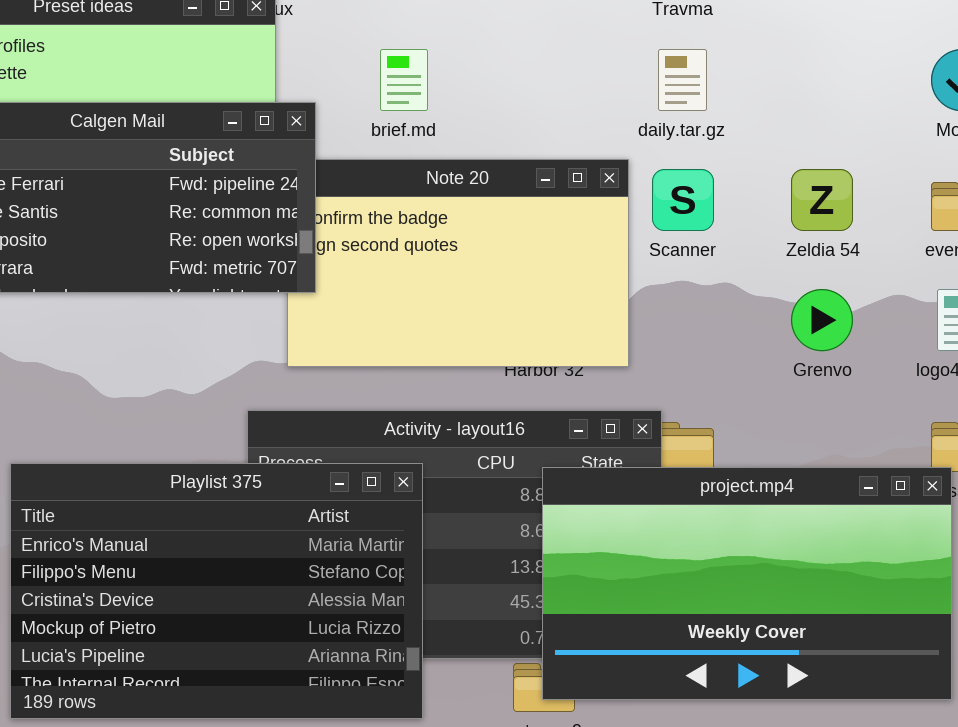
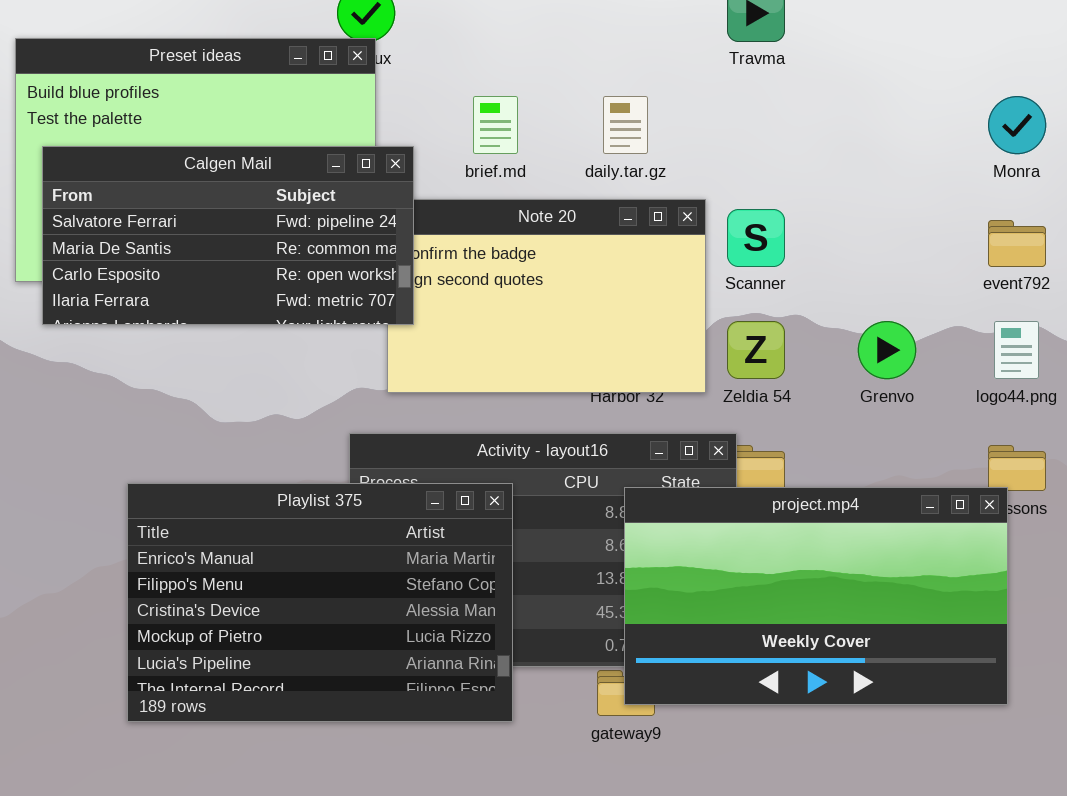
daily.tar.gz: [658,49,707,111] -> [603,96,648,154], moved
Zeldia 54: [791,169,853,231] -> [727,321,785,379], moved

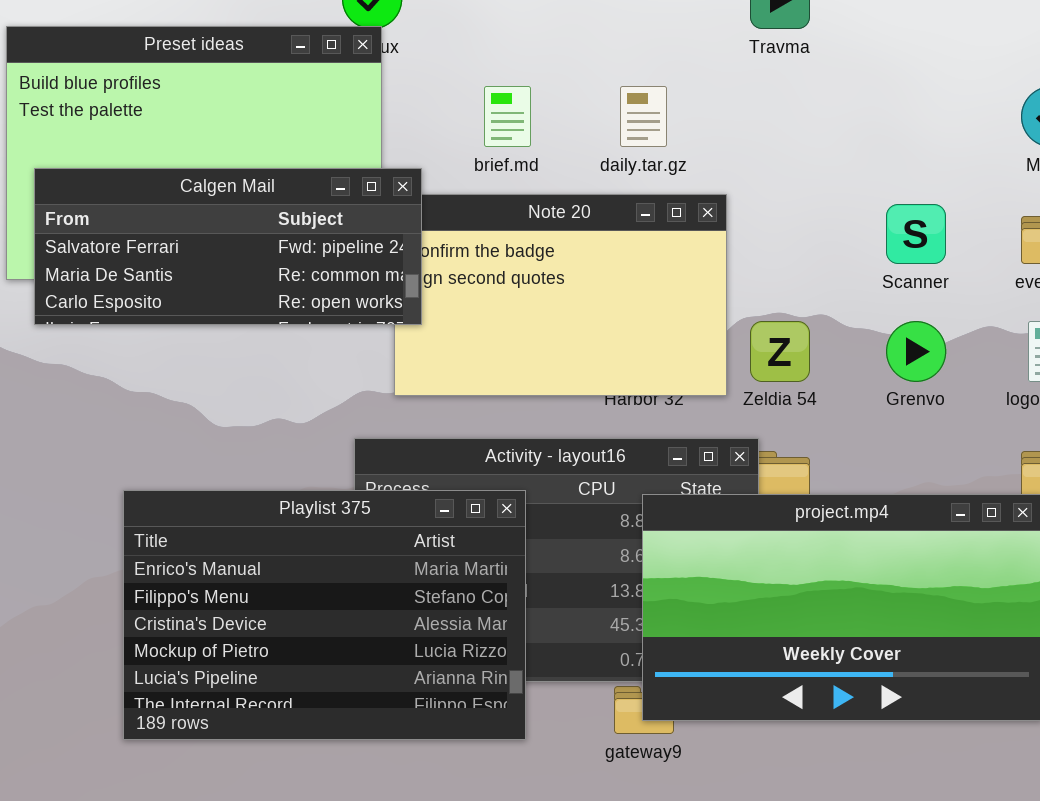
Calgen Mail: [42,146,414,325] -> [34,168,422,325], resized
Scanner: [727,209,785,267] -> [886,204,946,264], moved

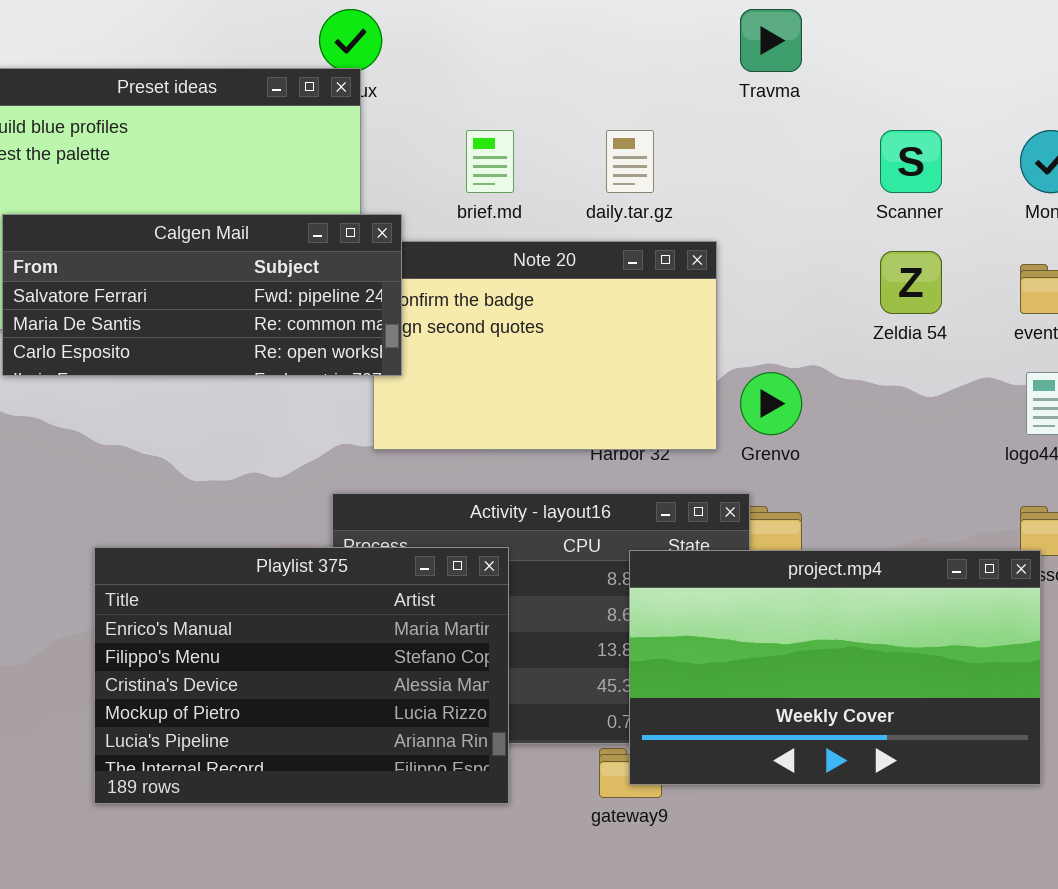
Scanner: [886,204,946,264] -> [880,130,942,193], moved
Zeldia 54: [750,321,810,382] -> [880,251,942,314], moved
Grenvo: [886,321,946,382] -> [740,372,802,435], moved

